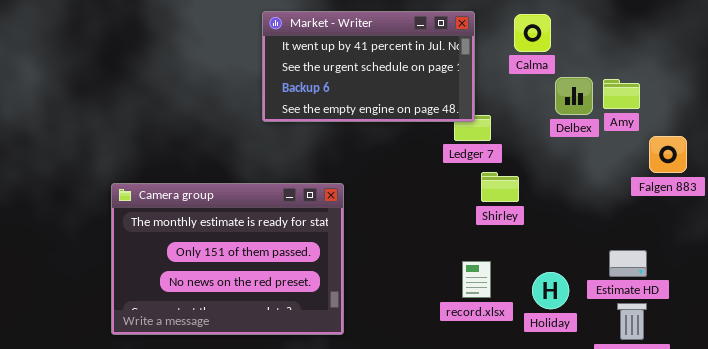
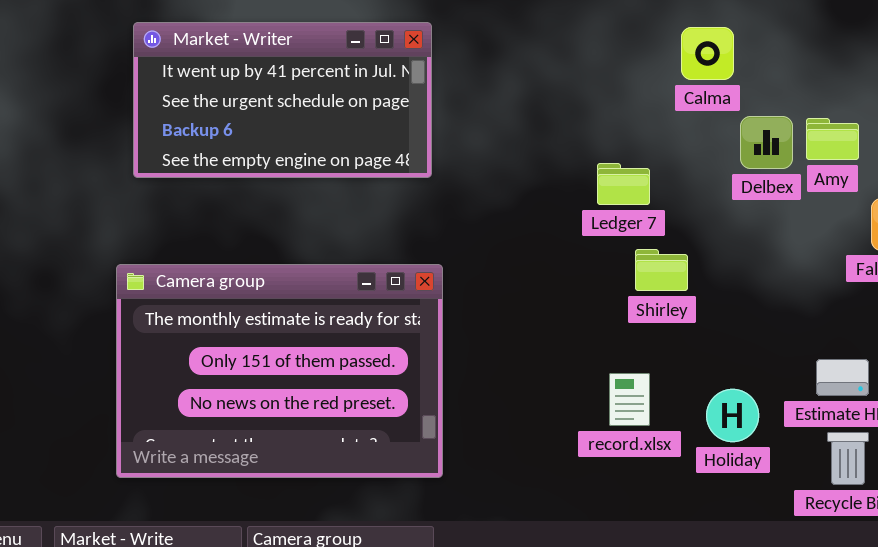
Market - Writer: [262,11,475,122] -> [133,22,432,178], moved

